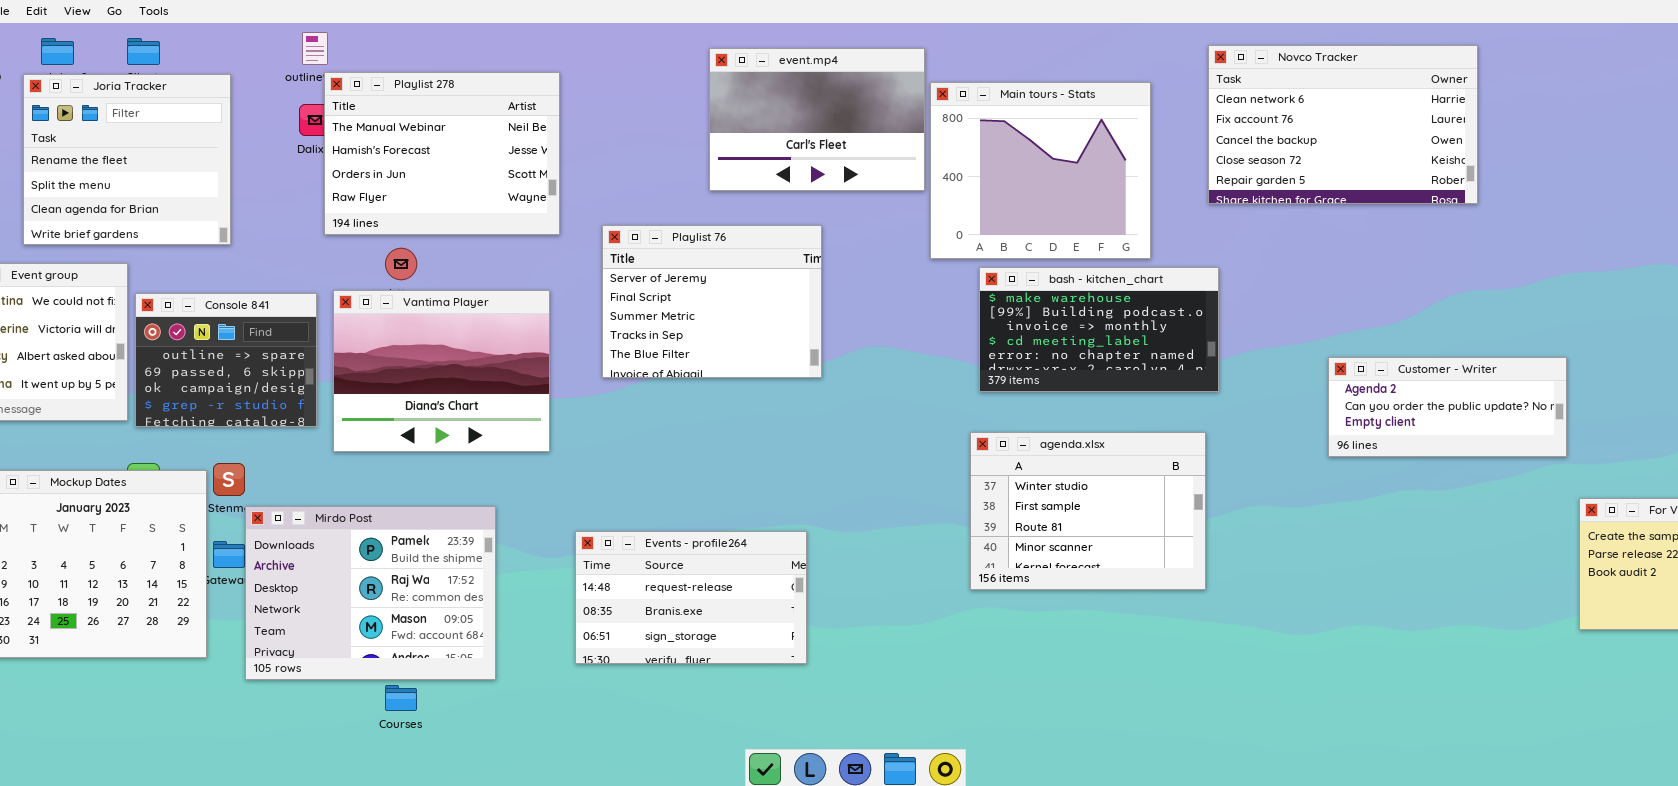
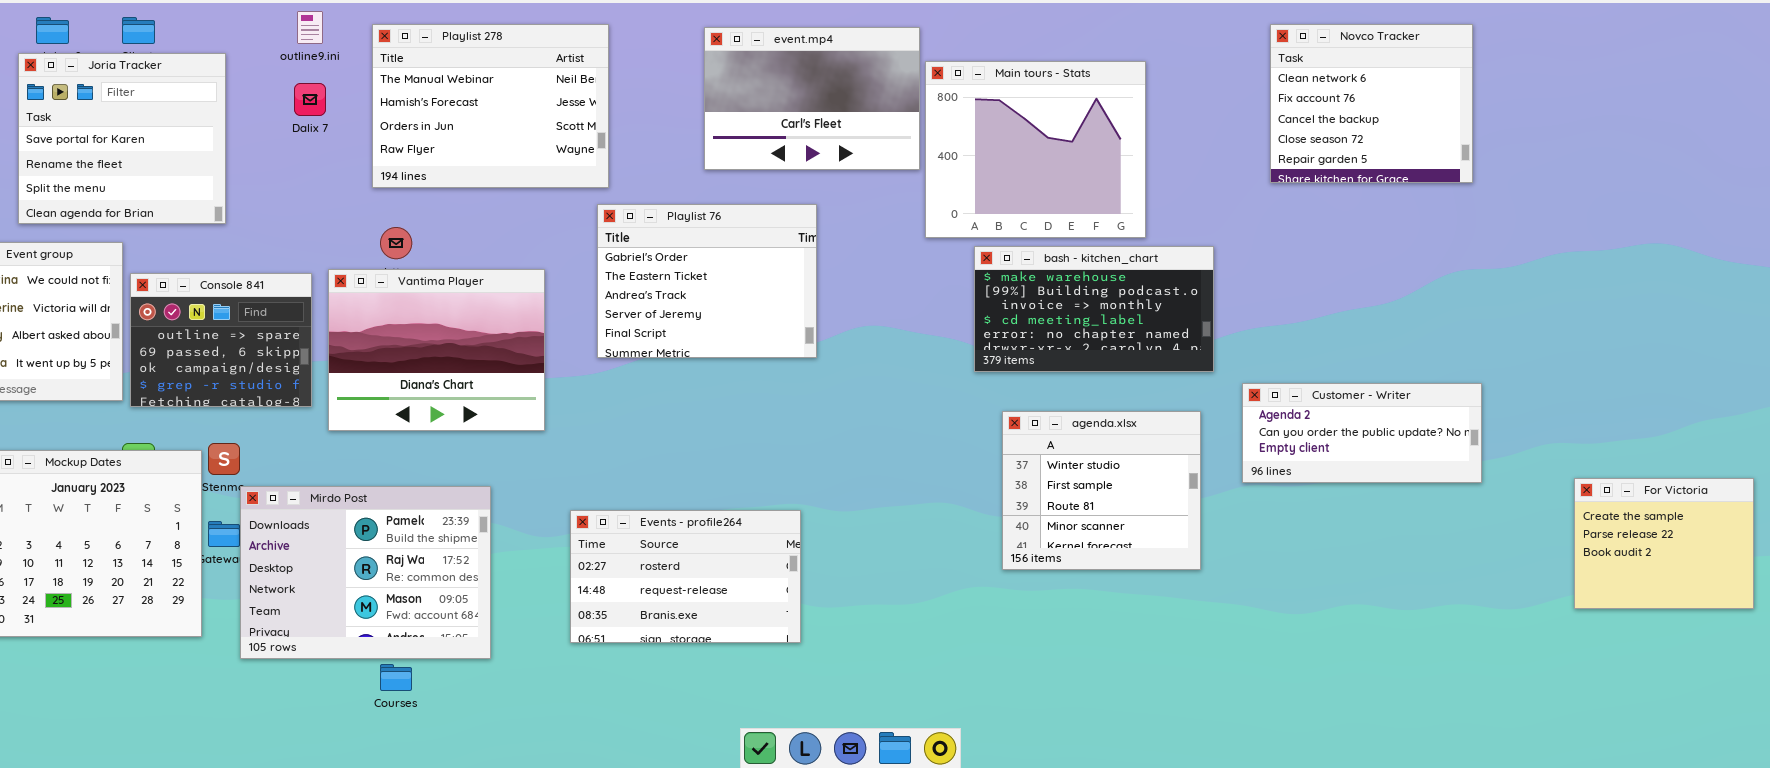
Novco Tracker: [1208,45,1478,204] -> [1270,24,1473,183], resized
Playlist 278: [324,72,560,235] -> [372,24,609,188], moved
Joria Tracker: [23,74,231,245] -> [18,53,226,224], scrolled up 1 row
Playlist 76: [602,225,822,378] -> [597,204,817,358], scrolled up 3 rows
Customer - Writer: [1328,357,1567,457] -> [1242,383,1482,483], moved
agenda.xlsx: [970,432,1206,590] -> [1002,411,1201,570], resized
Events - profile264: [575,531,807,664] -> [570,510,801,643], scrolled up 1 row

